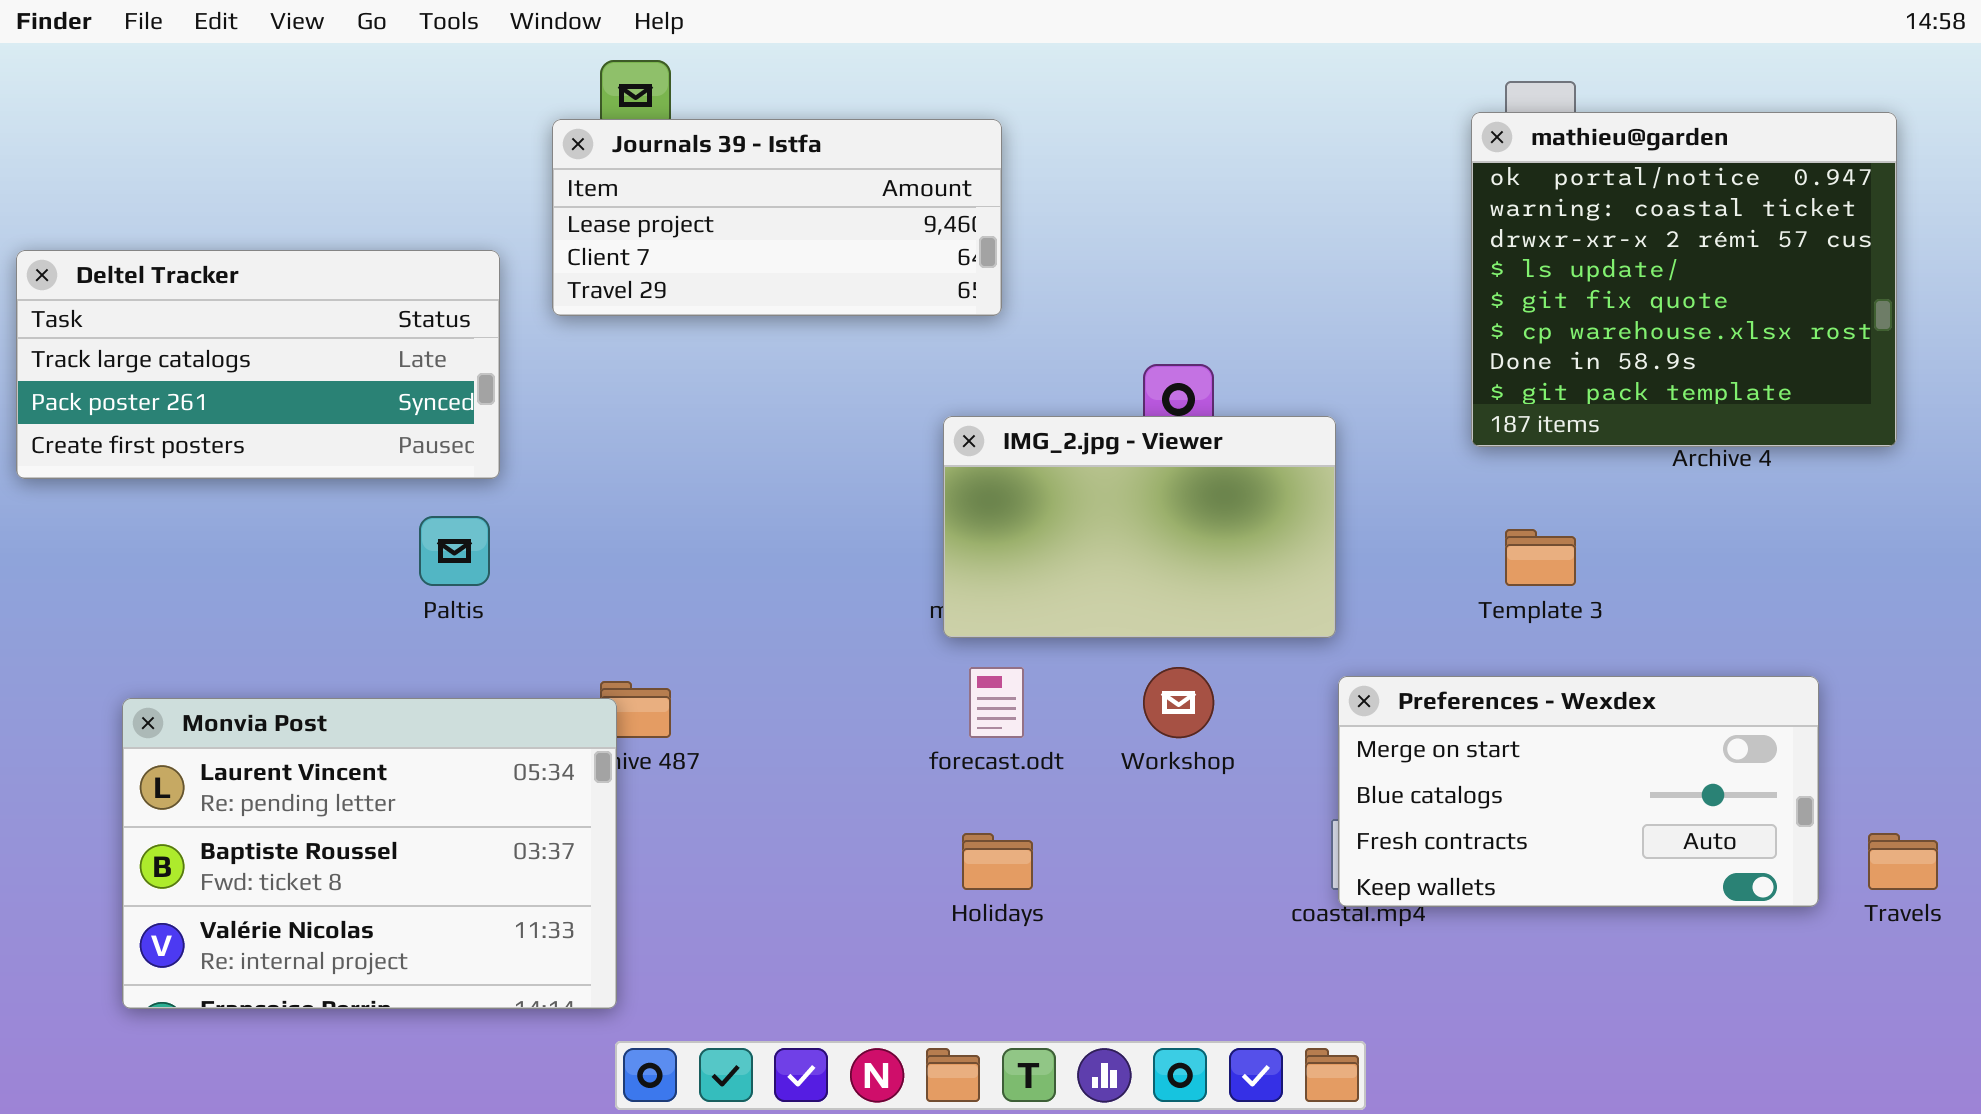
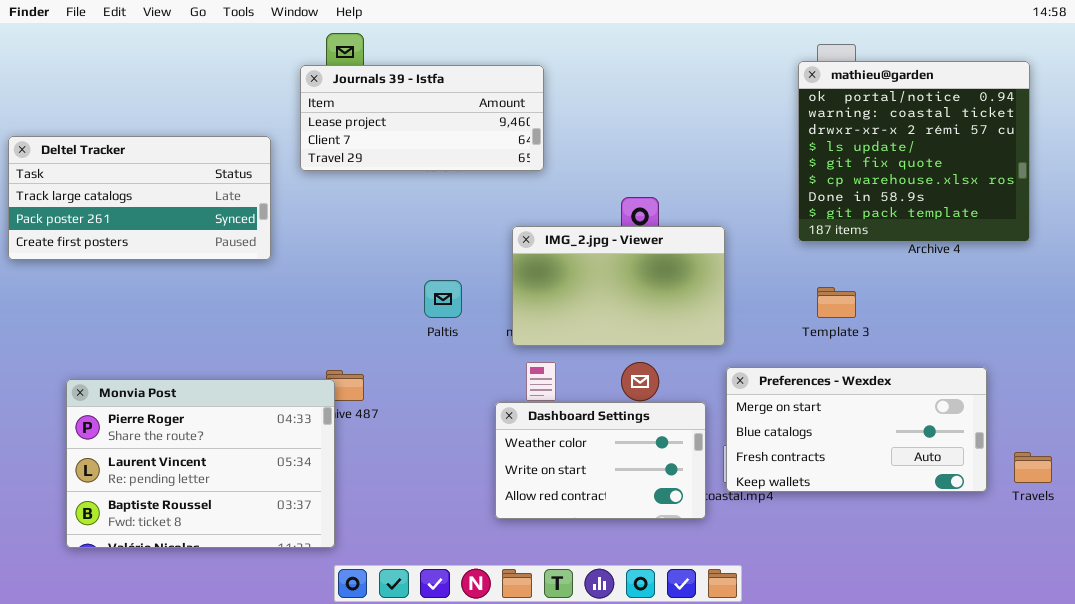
Paltis: [419,516,490,586] -> [424,280,462,318], moved
Monvia Post: [122,698,617,1009] -> [66,379,335,548], scrolled up 1 row
Dashboard Settings: none -> [495,402,706,519], opened

